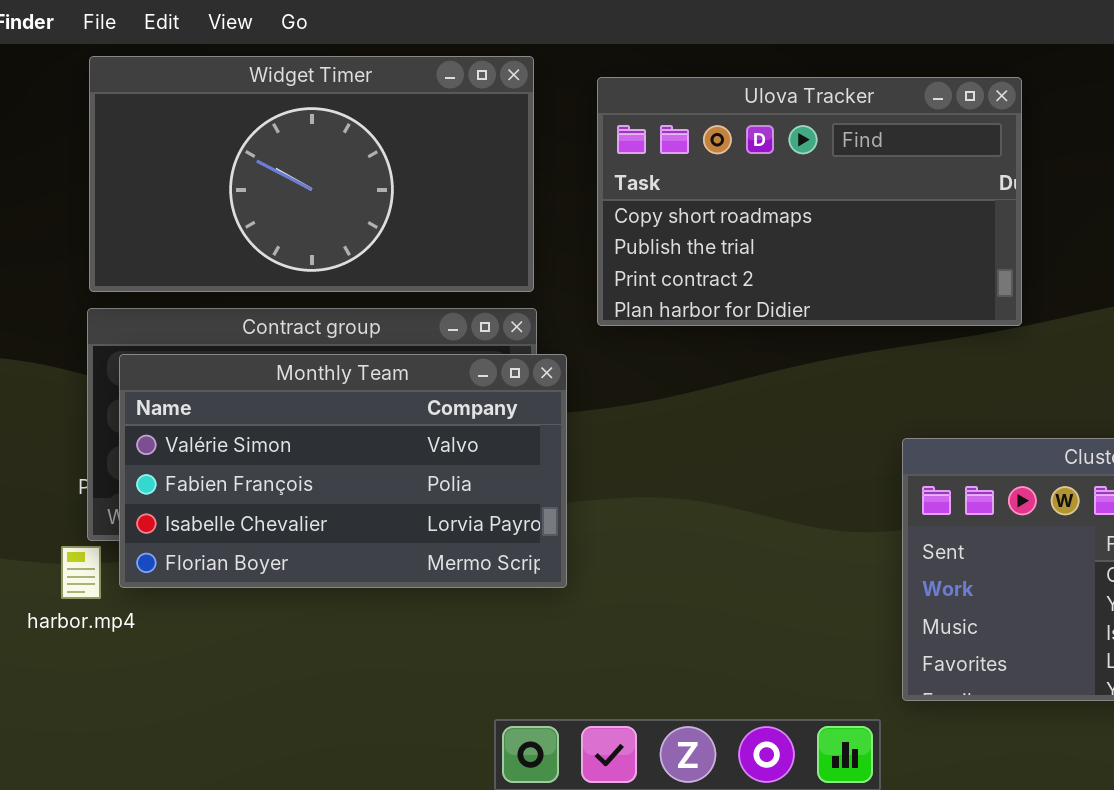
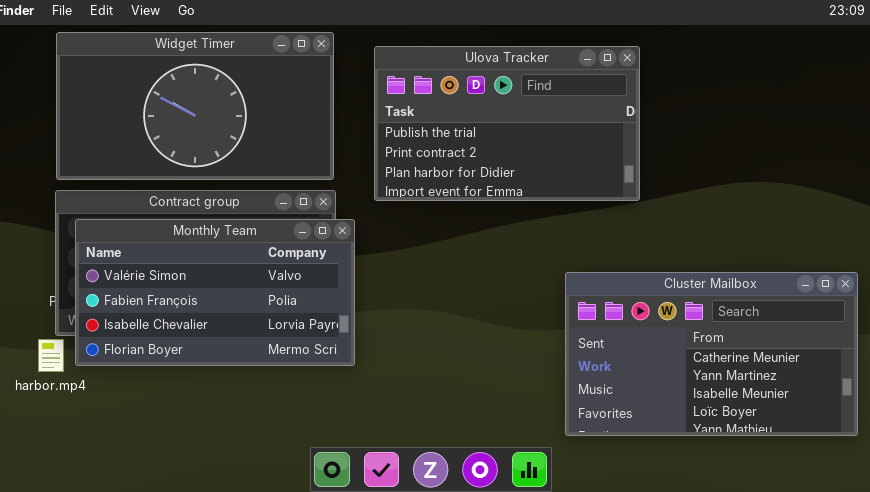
Ulova Tracker: [597,77,1022,326] -> [374,46,640,201], scrolled down 1 row

